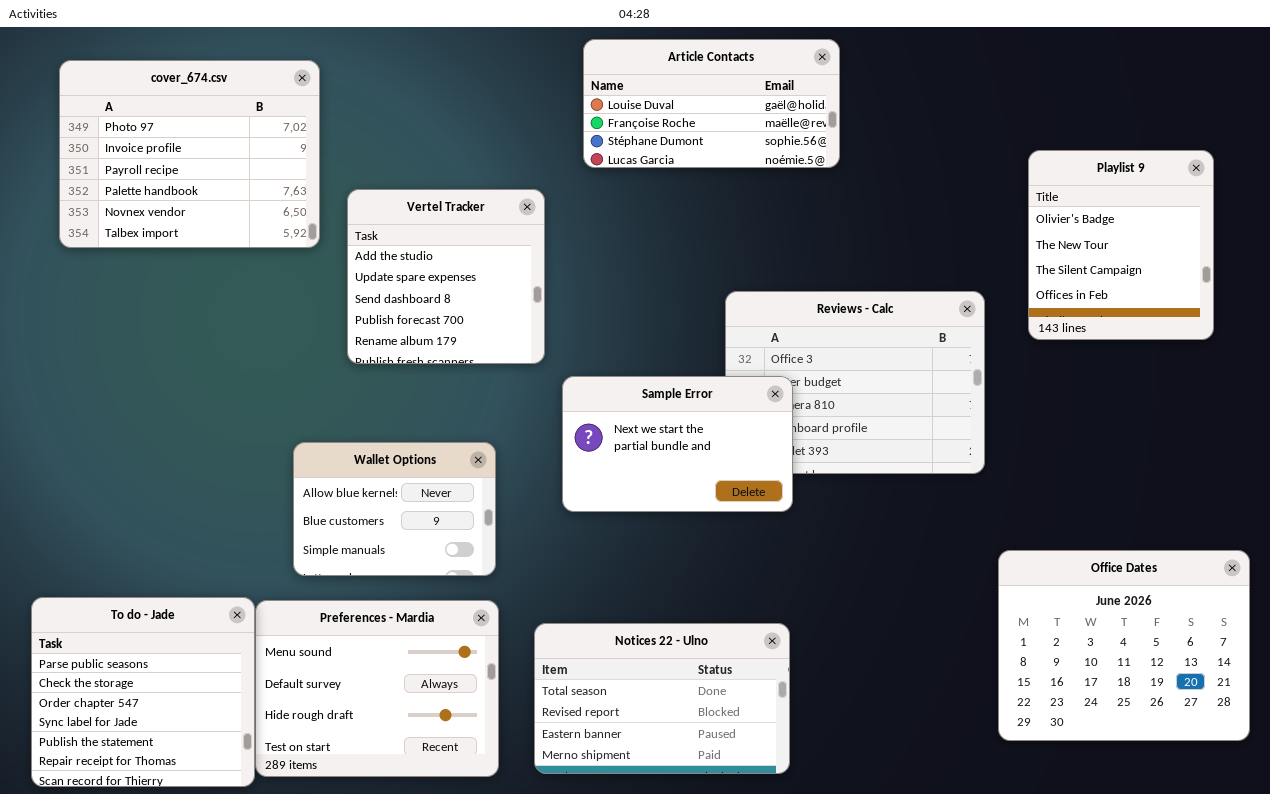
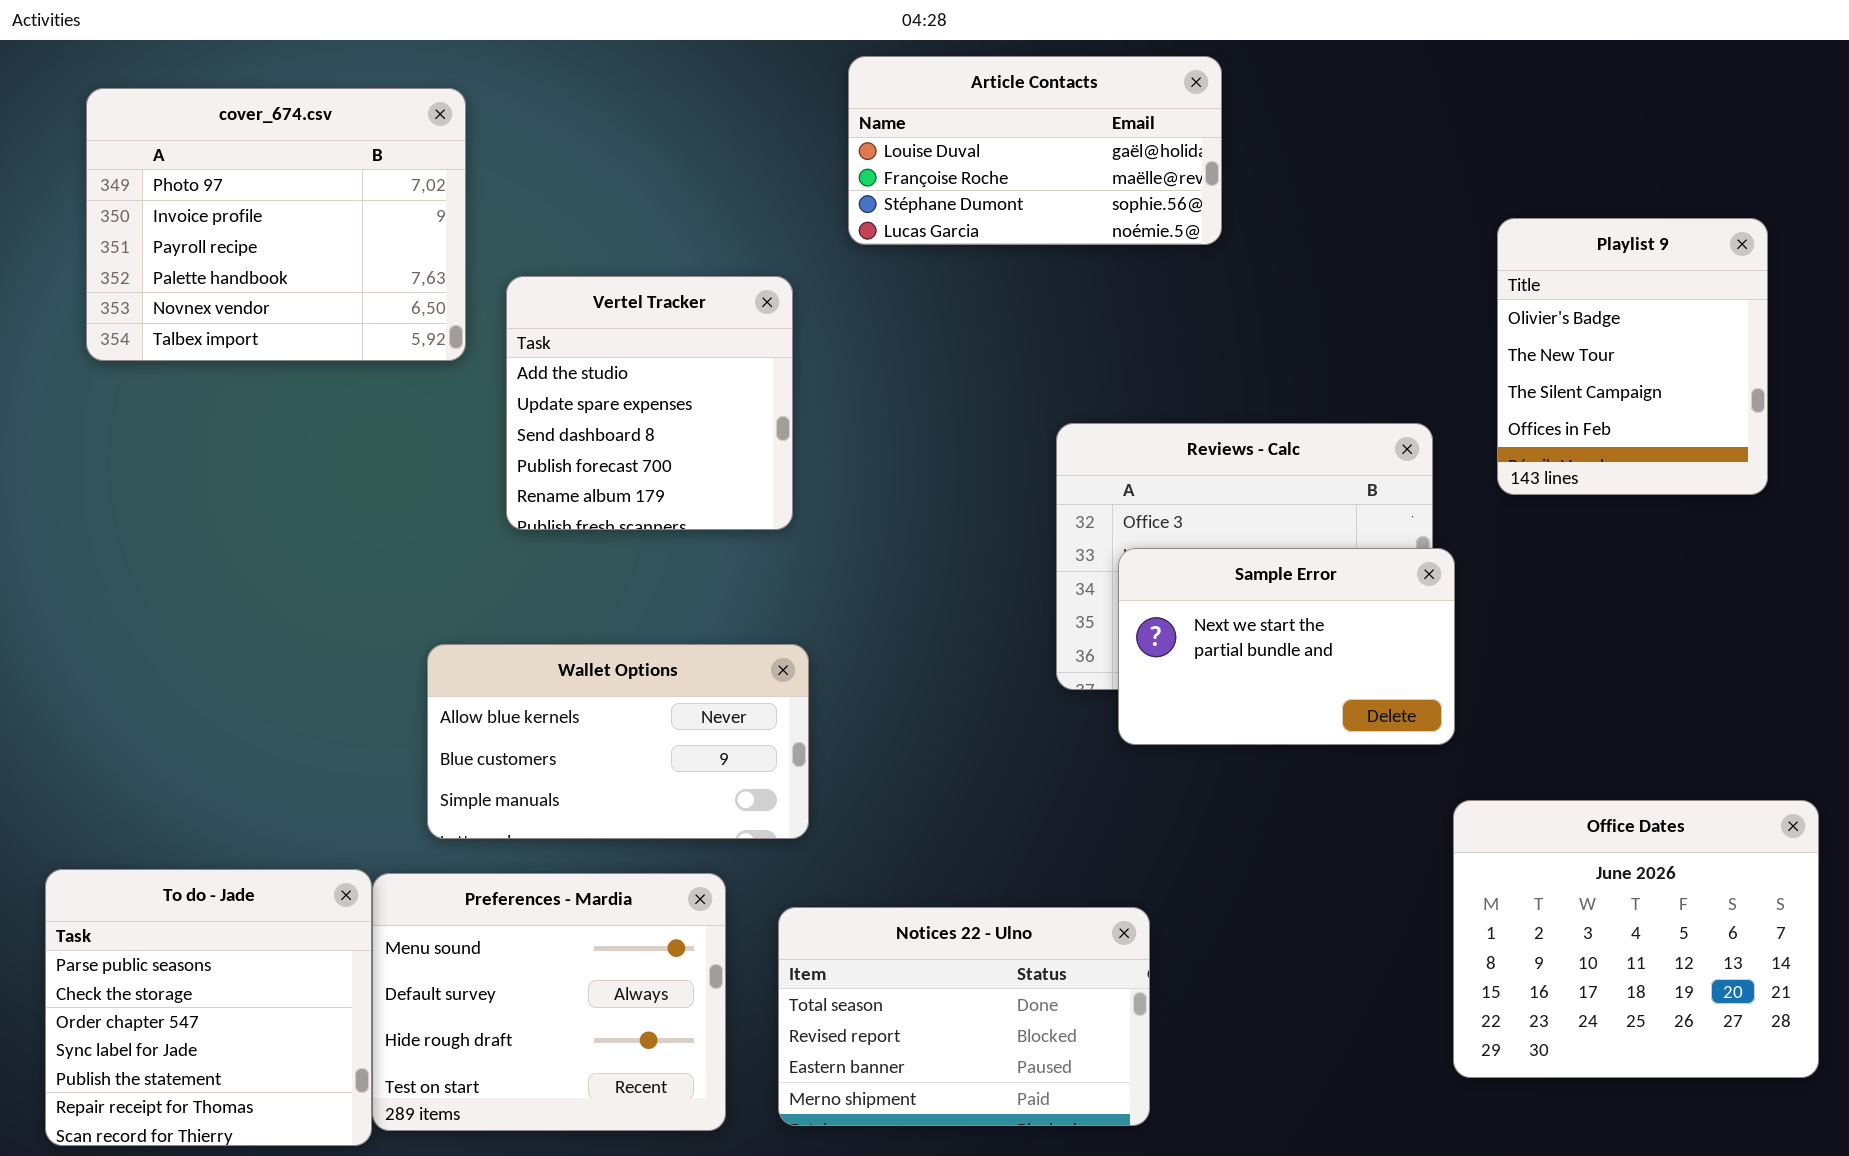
Sample Error: [562,376,793,512] -> [1118,548,1455,745], moved
Wallet Options: [293,442,496,576] -> [427,644,809,839], resized

